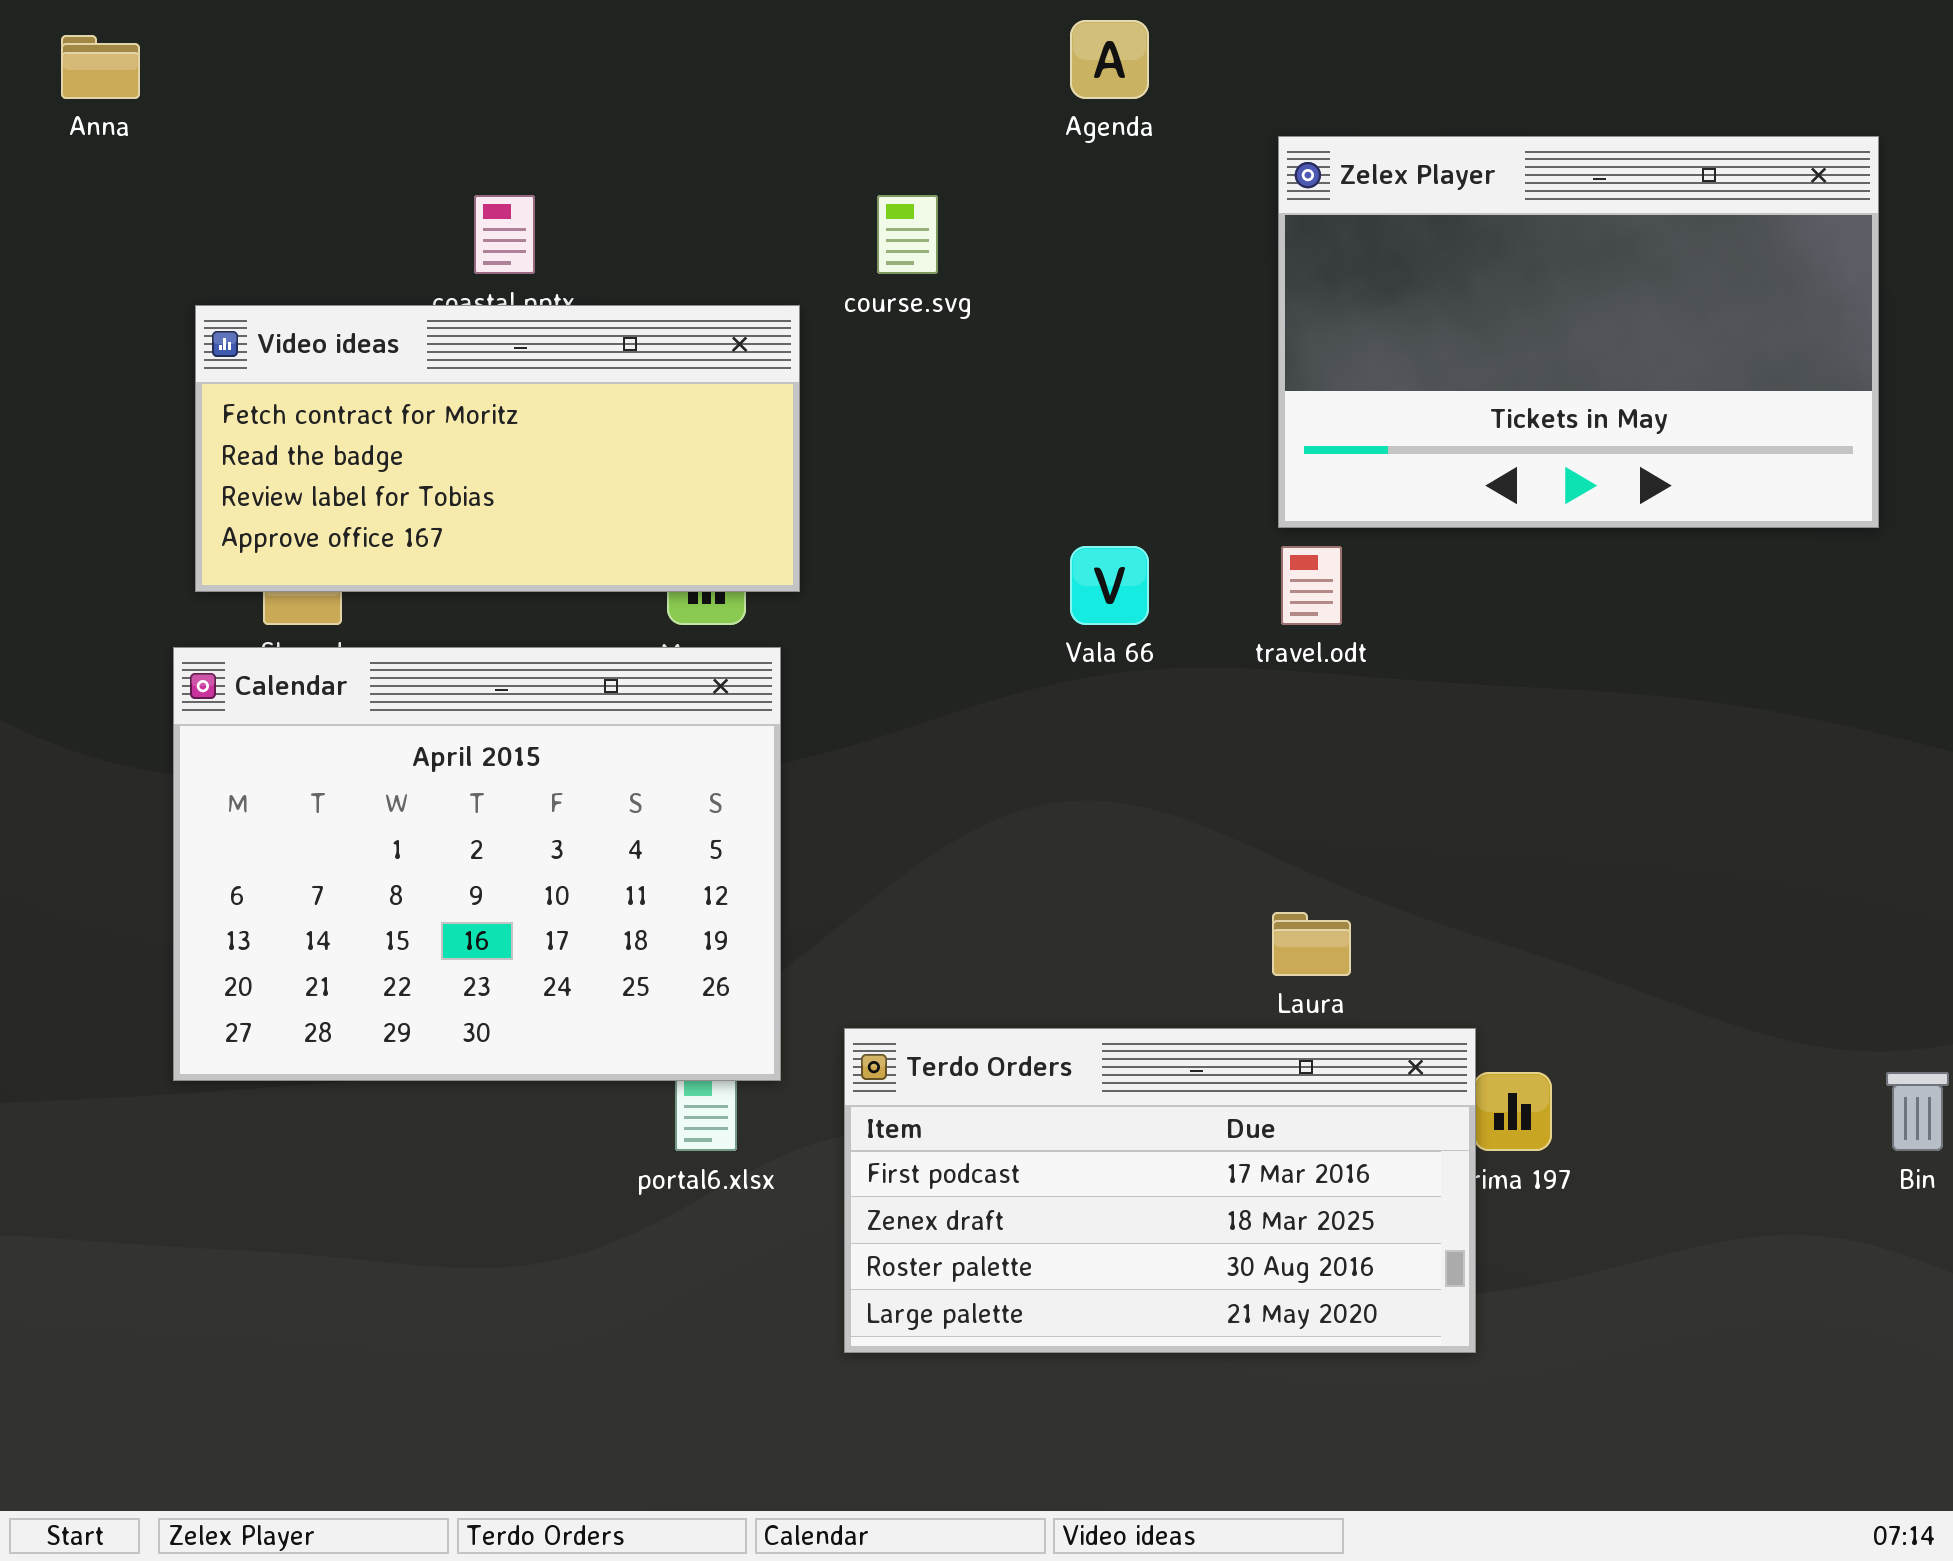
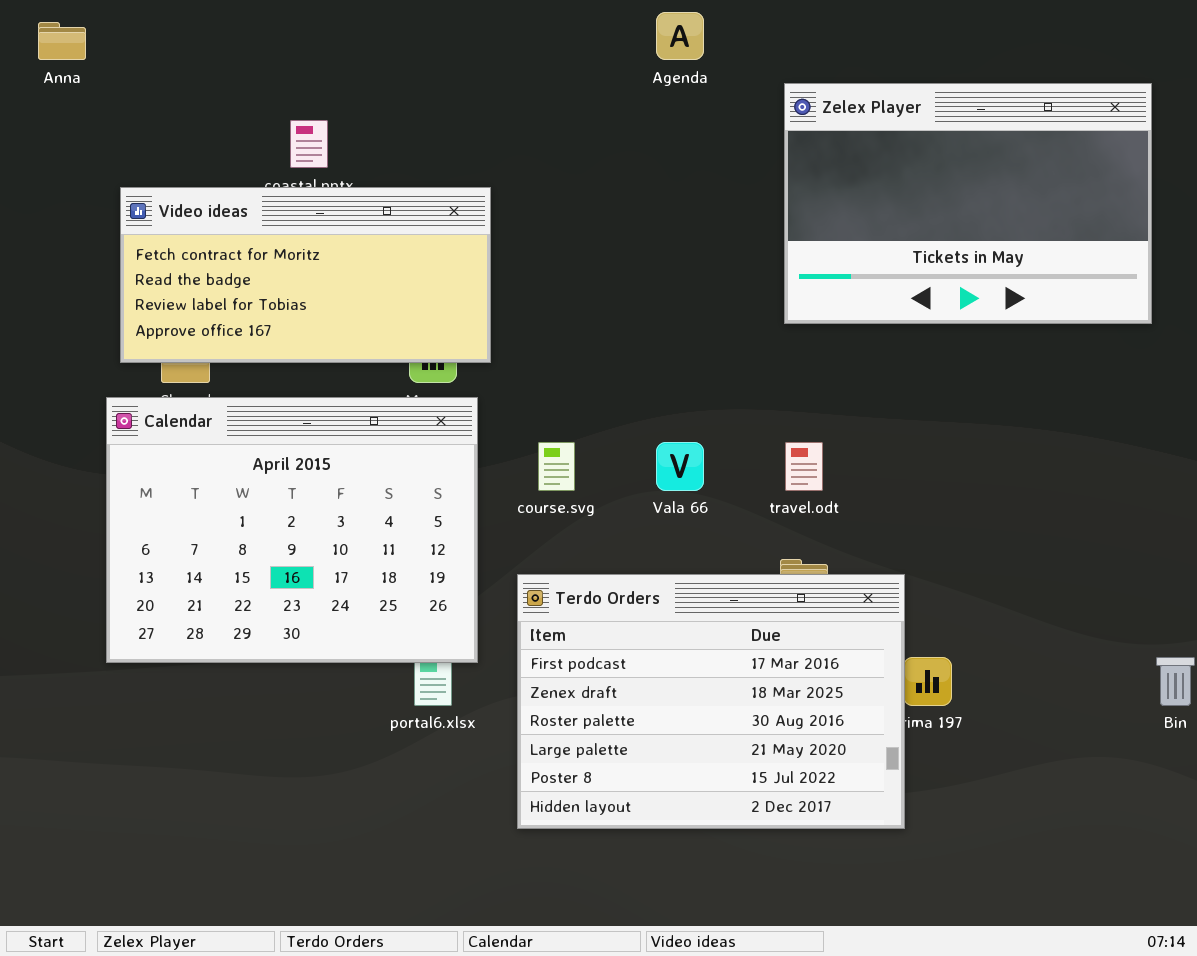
course.svg: [877,195,938,274] -> [538,442,575,491], moved
Vala 66: [1070,546,1149,625] -> [656,442,704,491], moved
travel.odt: [1281,546,1342,625] -> [785,442,823,491], moved
Terdo Orders: [844,1028,1476,1353] -> [517,574,905,829], resized

